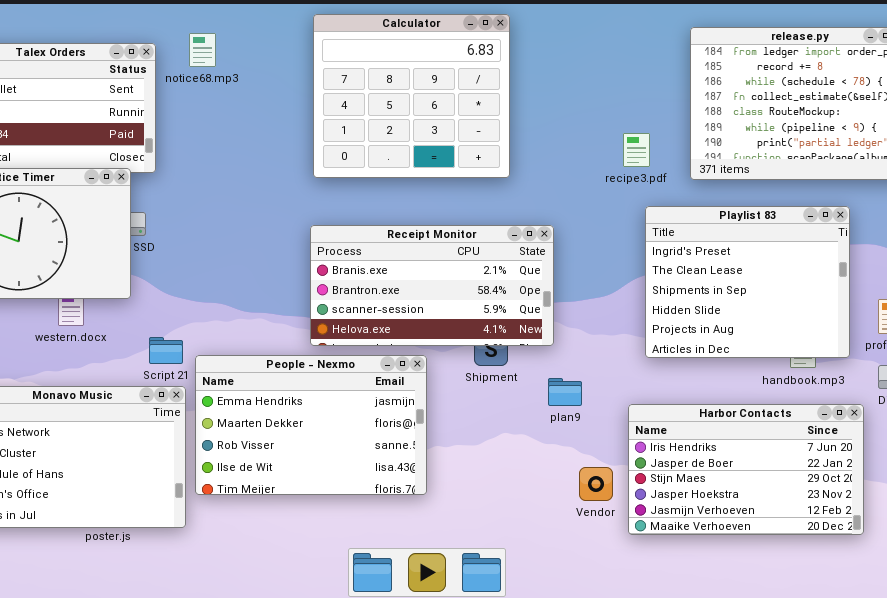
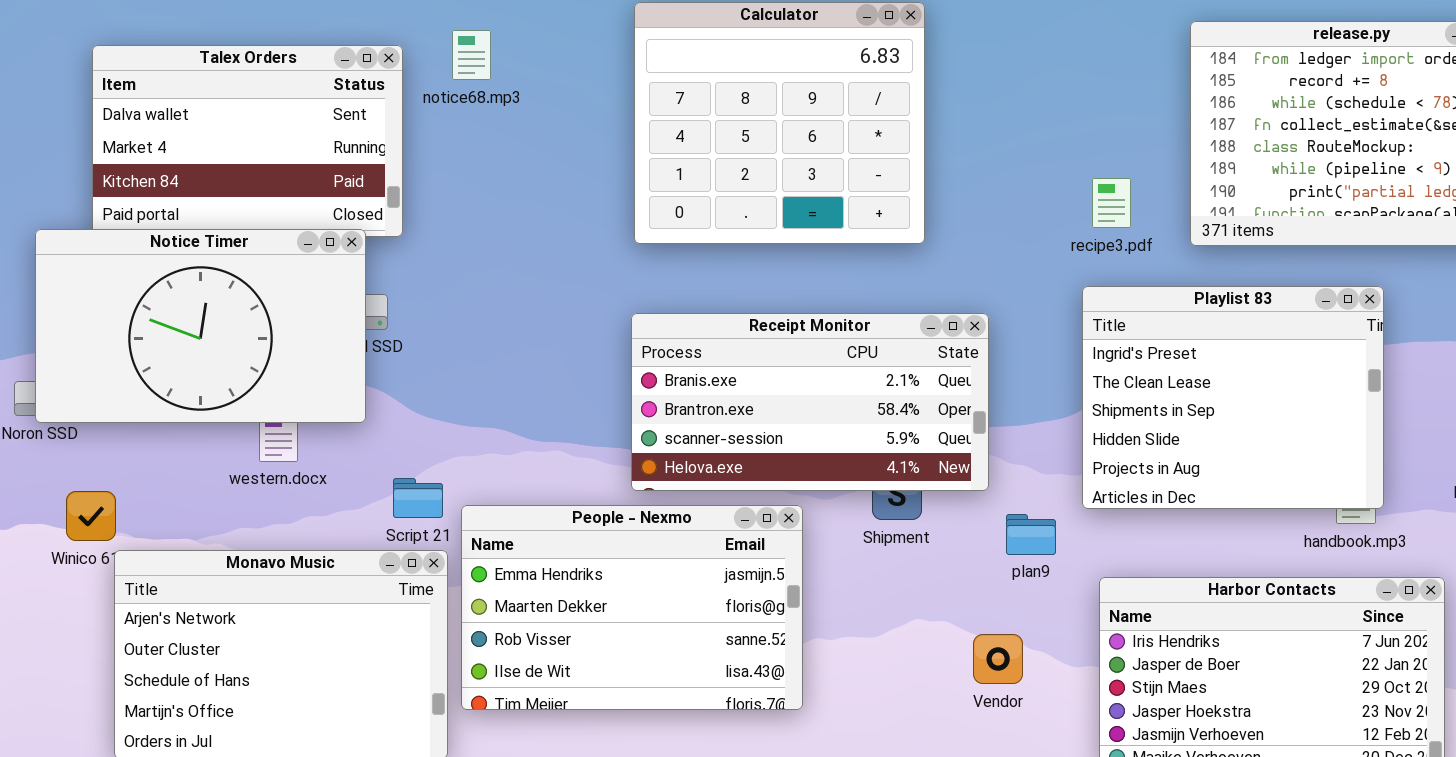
Playlist 83: [645,206,850,358] -> [1082,286,1384,509], moved
plan9: [548,378,582,406] -> [1006,514,1056,555], moved
Vendor: [579,467,613,501] -> [973,634,1023,684], moved

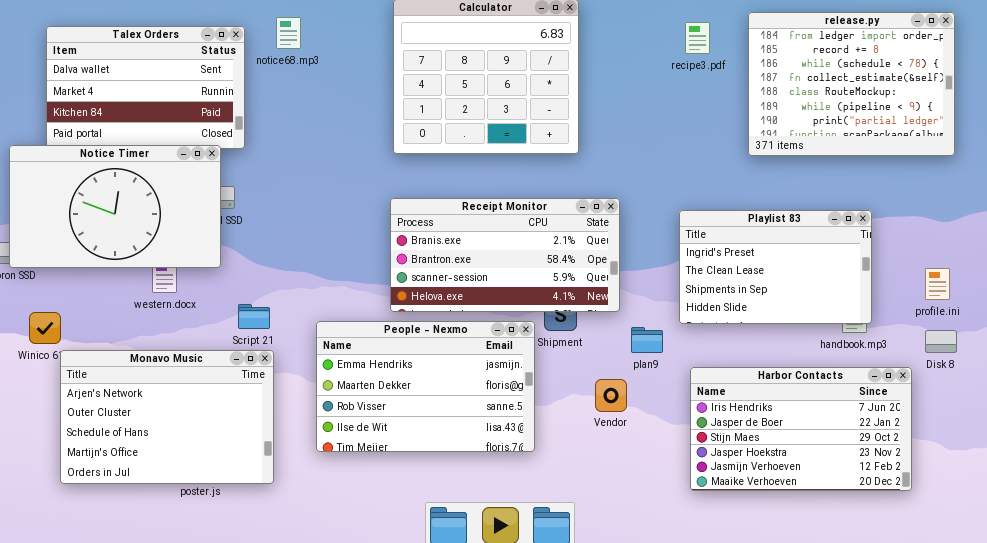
recipe3.pdf: [1092,178,1131,228] -> [685,22,710,54], moved
Playlist 83: [1082,286,1384,509] -> [679,210,872,324], resized
People - Nexmo: [461,505,803,710] -> [316,321,535,452], moved
Vendor: [973,634,1023,684] -> [595,379,627,412], moved

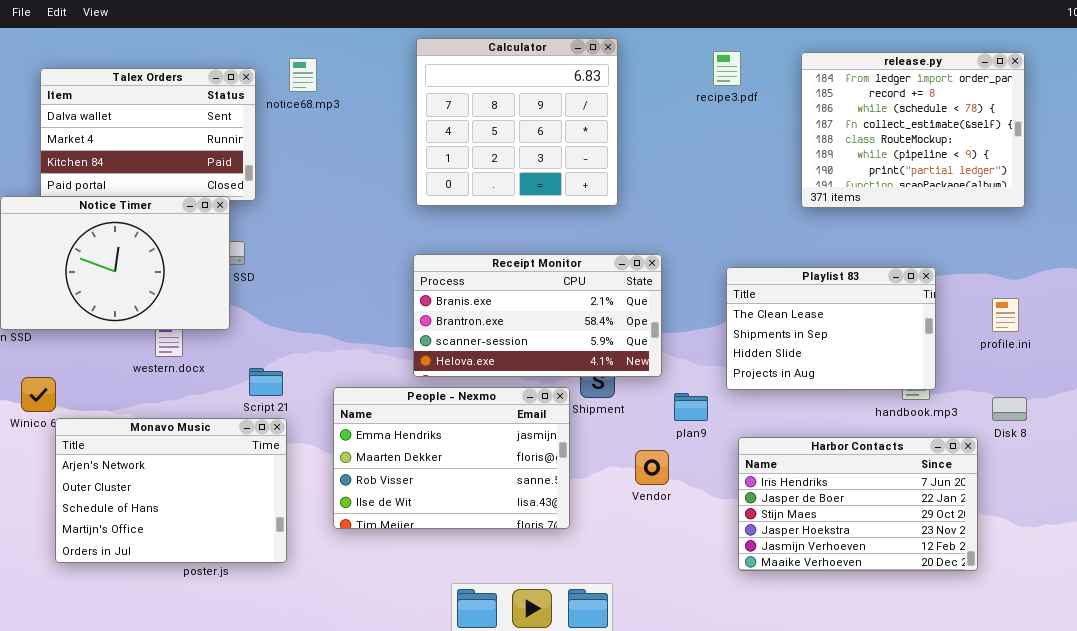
recipe3.pdf: [685,22,710,54] -> [713,51,741,86], moved
Playlist 83: [679,210,872,324] -> [726,267,936,390], scrolled down 1 row
profile.ini: [925,268,950,300] -> [992,298,1019,332], moved

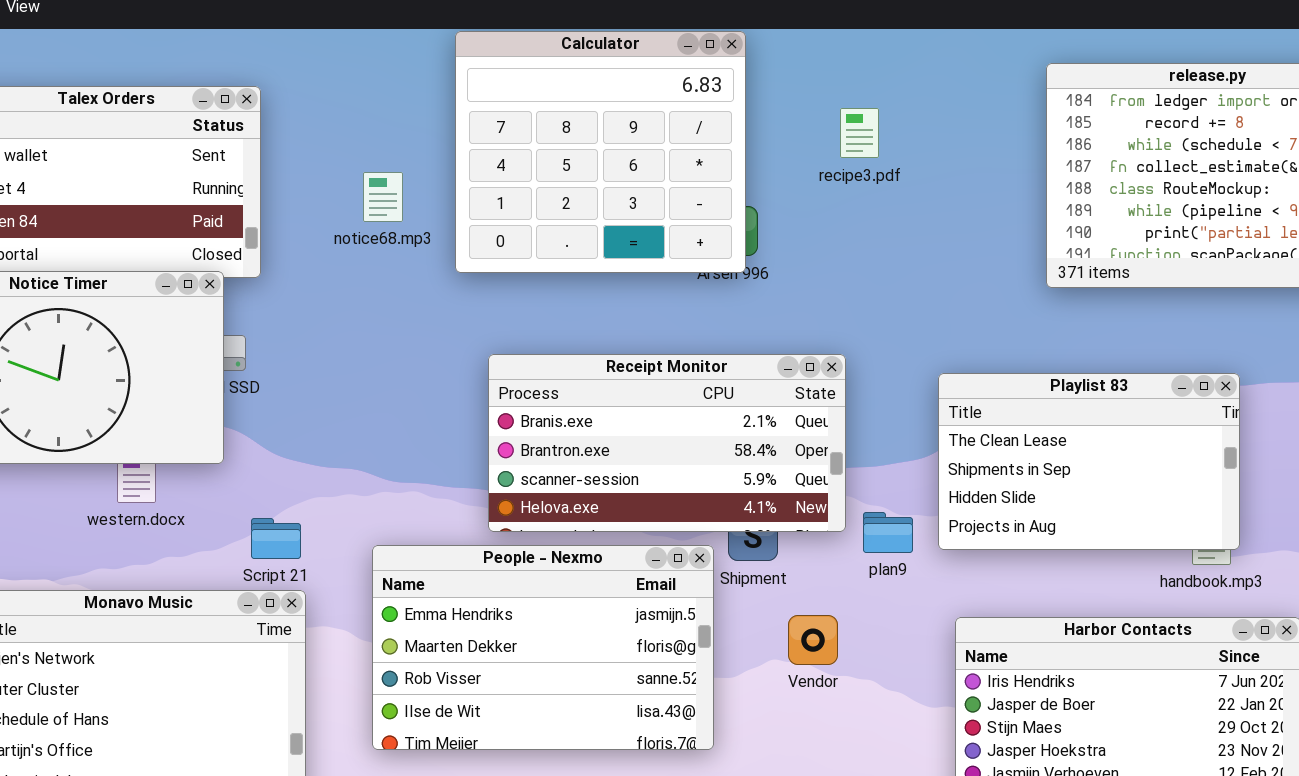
Calculator: [416,38,618,206] -> [455,31,746,273], moved
recipe3.pdf: [713,51,741,86] -> [840,108,879,158], moved
notice68.mp3: [289,58,317,92] -> [363,172,403,222], moved
plan9: [674,393,708,421] -> [863,512,913,553], moved
Vendor: [635,450,669,485] -> [788,615,838,665], moved

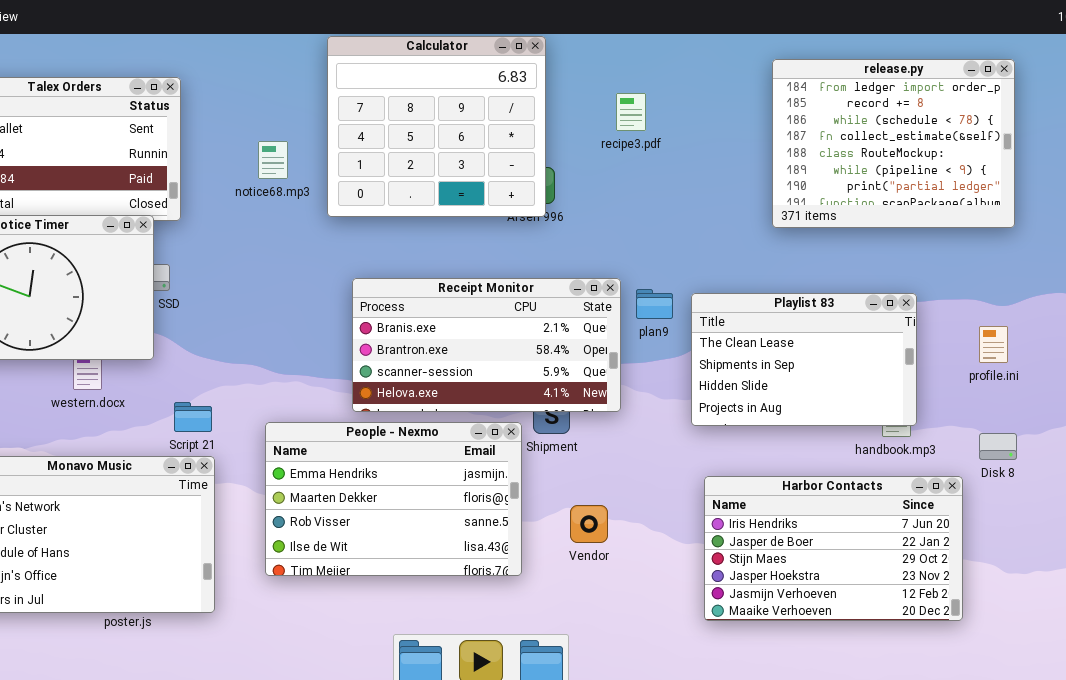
plan9: [863,512,913,553] -> [636,289,673,319], moved
Vendor: [788,615,838,665] -> [570,505,608,543], moved

